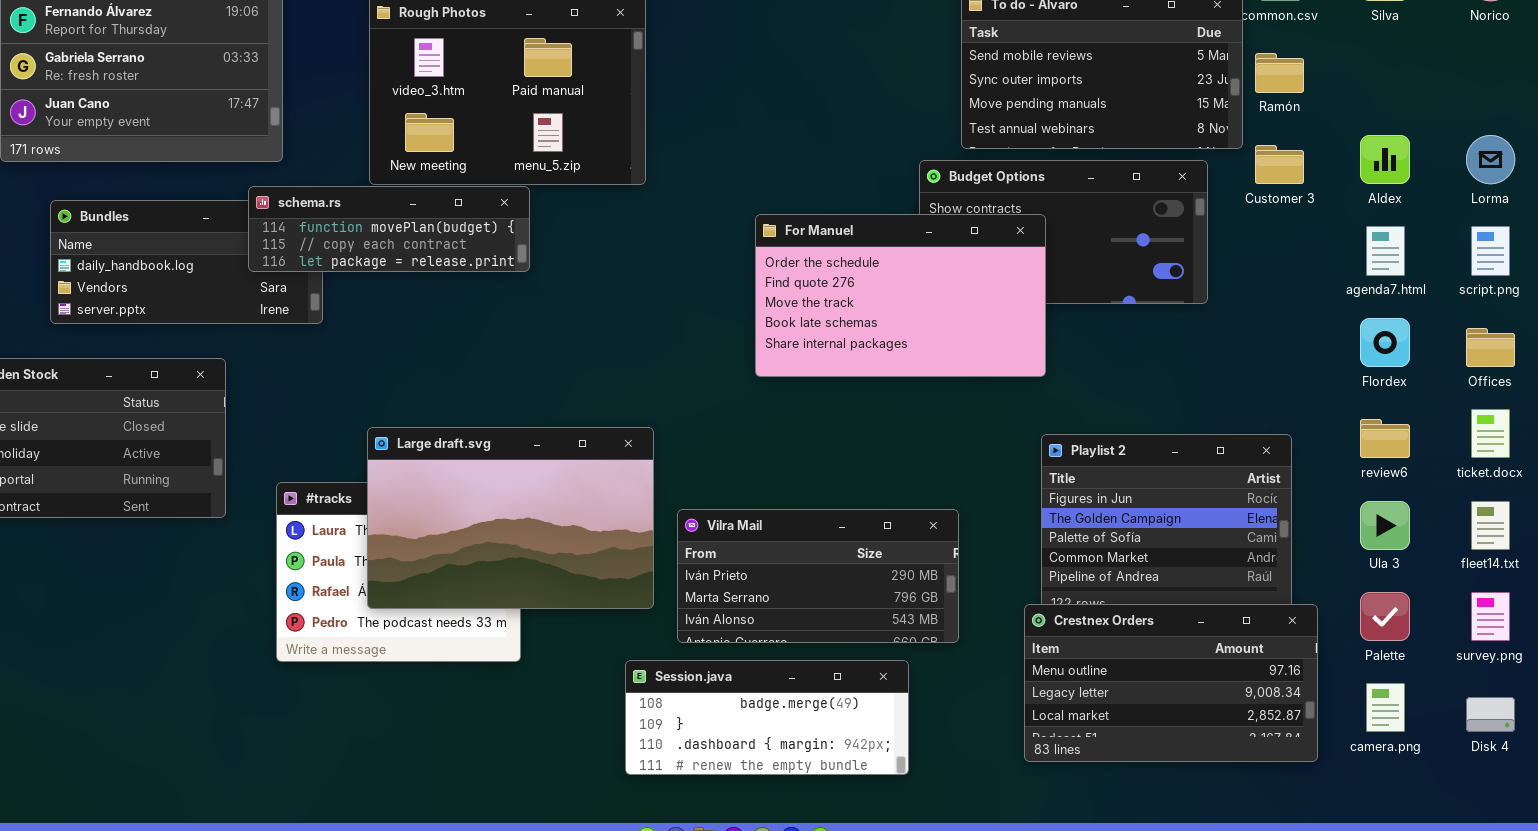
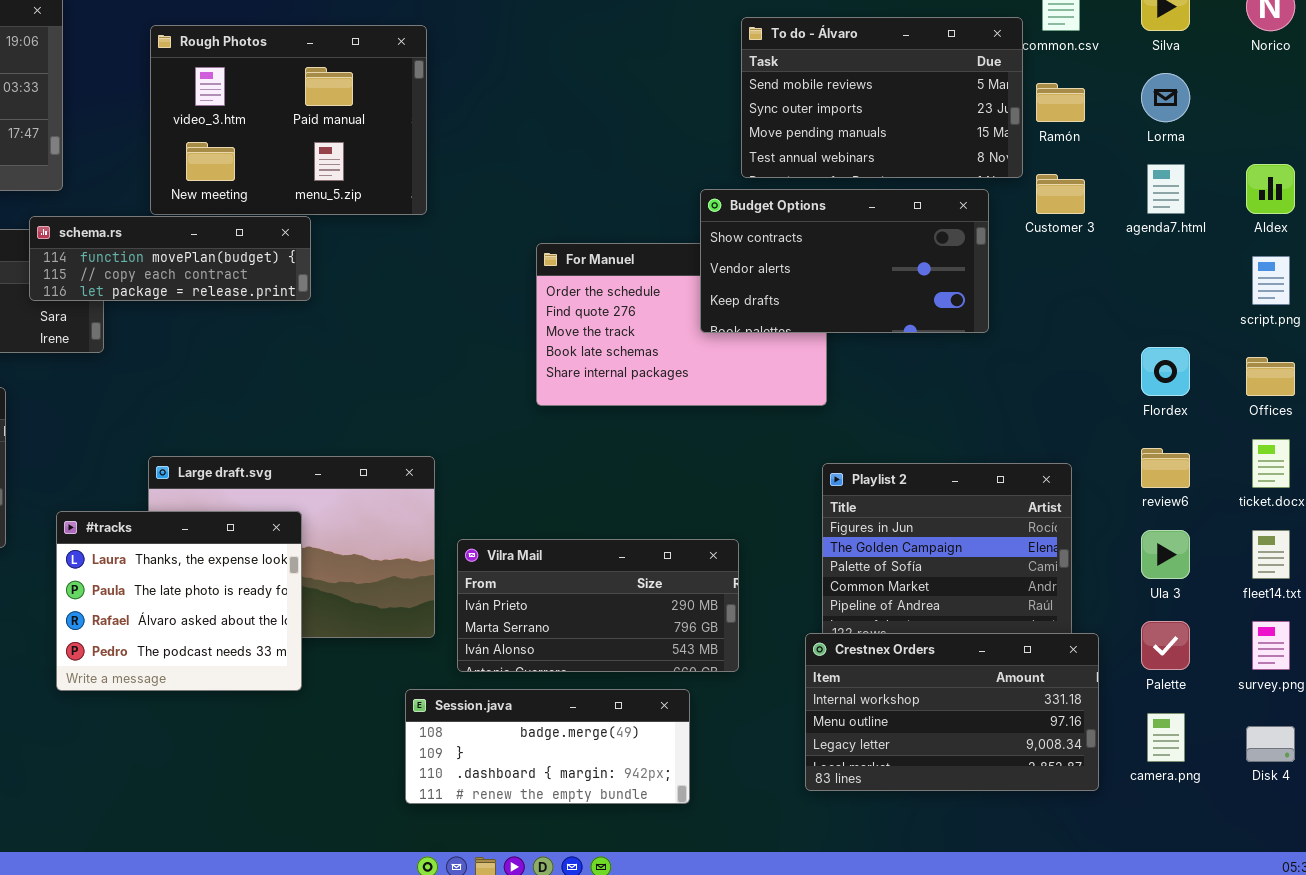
Aldex: [1360,135,1410,184] -> [1246,164,1295,214], moved
Lorma: [1466,135,1515,184] -> [1141,73,1190,122], moved
Budget Options: [919,160,1208,304] -> [700,189,989,333], raised
agenda7.html: [1366,226,1405,276] -> [1147,164,1185,214], moved
#tracks: [276,482,521,662] -> [56,511,302,691], raised
Crestnex Orders: [1024,604,1318,762] -> [805,633,1099,791], scrolled up 1 row

